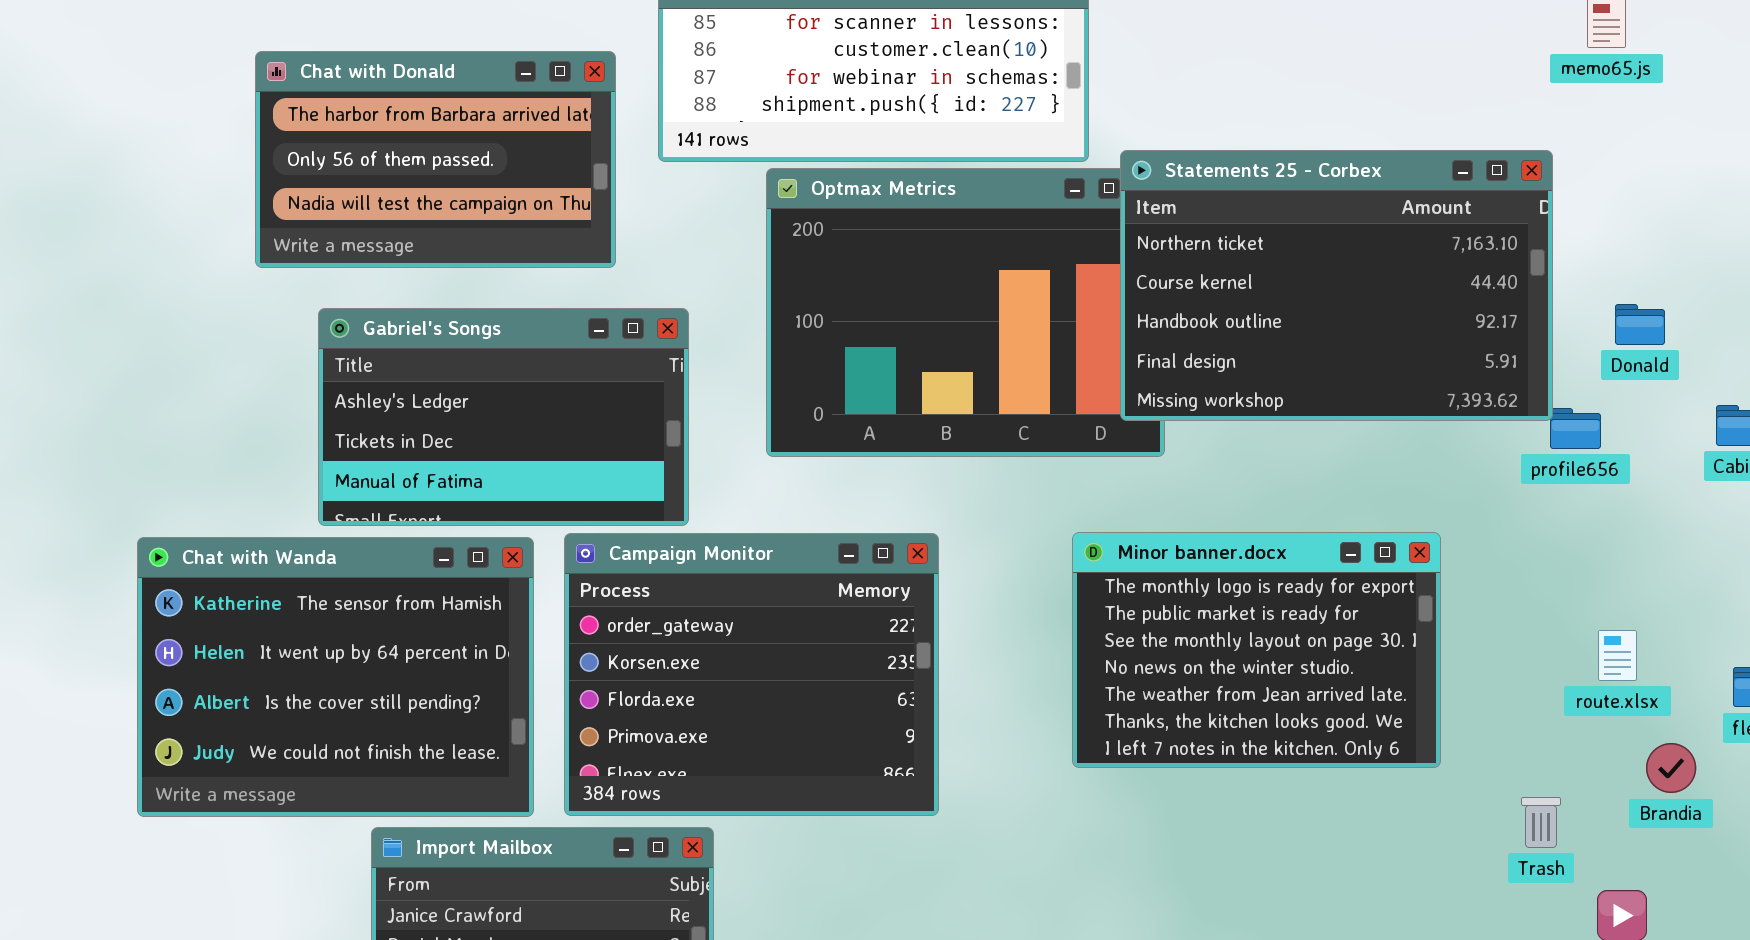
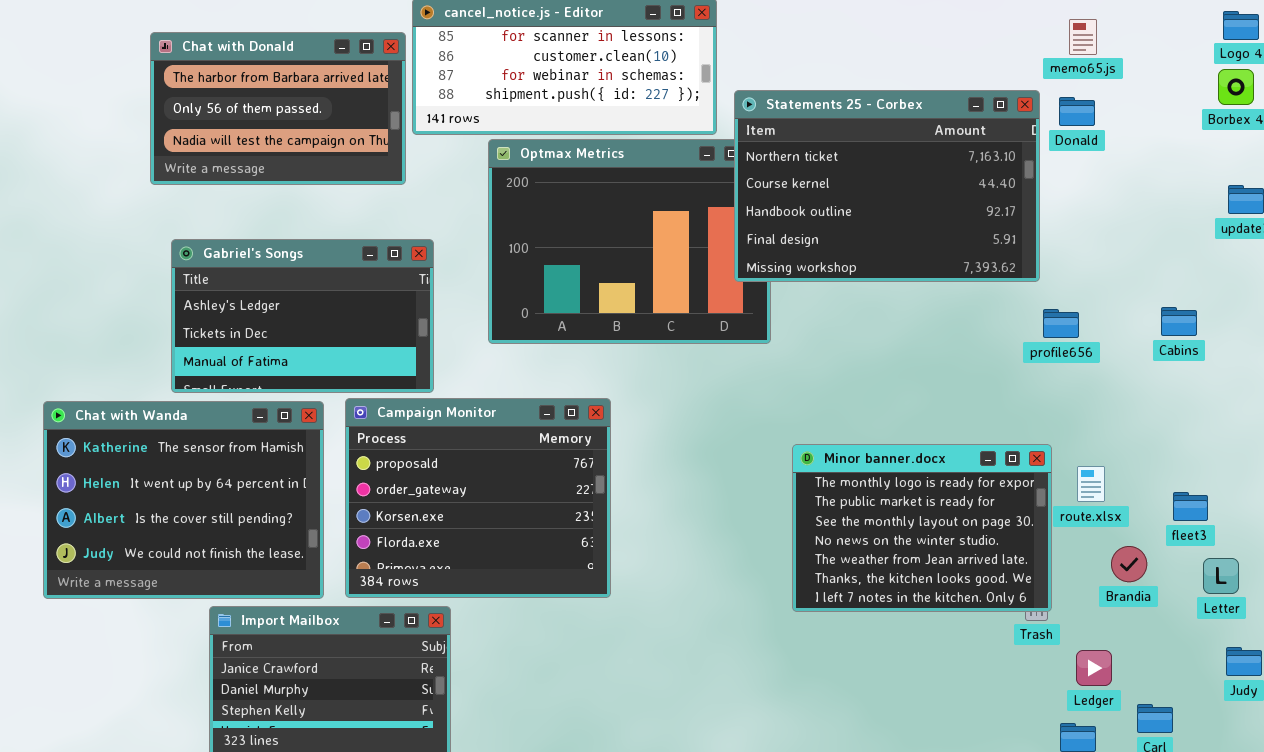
Chat with Donald: [255,51,616,268] -> [150,32,406,185], moved
Statements 25 - Corbex: [1120,150,1553,421] -> [734,90,1040,282], moved
Donald: [1615,304,1665,345] -> [1059,97,1095,126], moved
Minor banner.docx: [1072,532,1441,768] -> [792,444,1052,612], moved
Campaign Monitor: [564,533,939,816] -> [345,398,611,598], scrolled up 1 row

